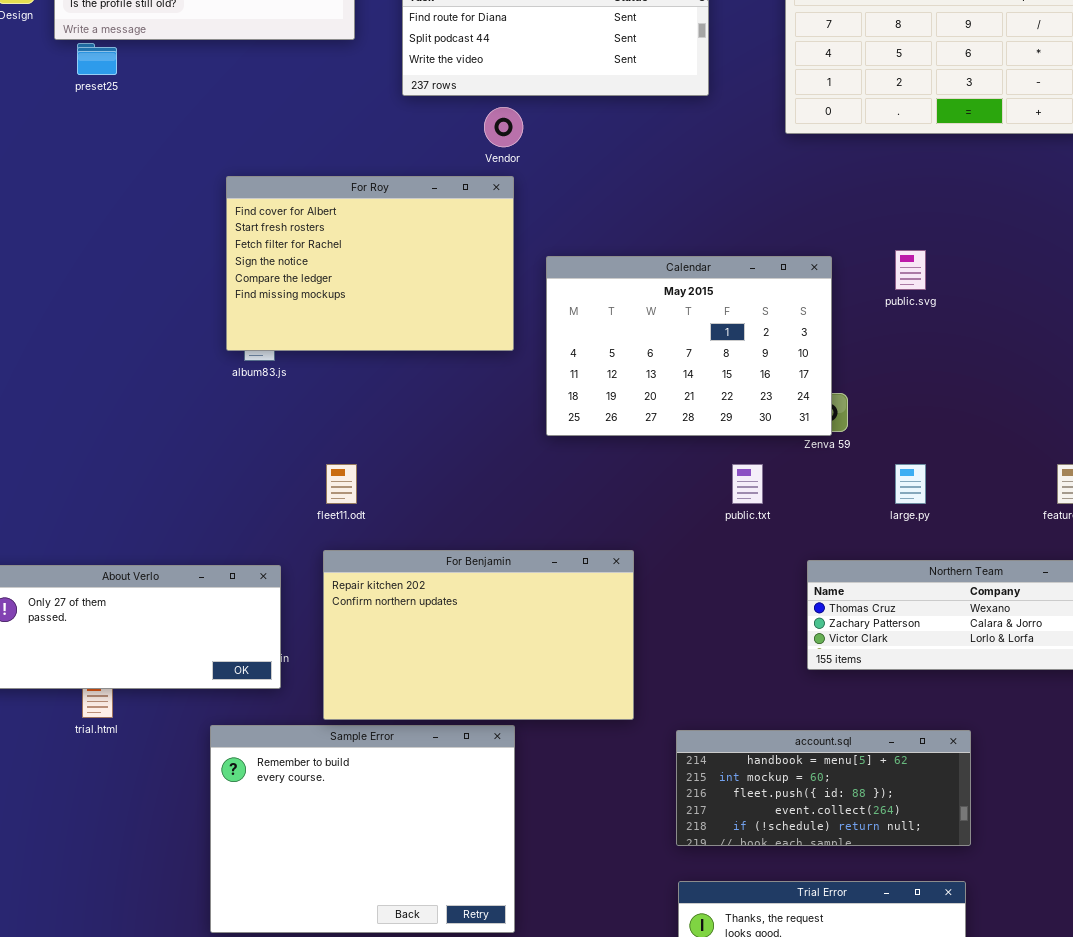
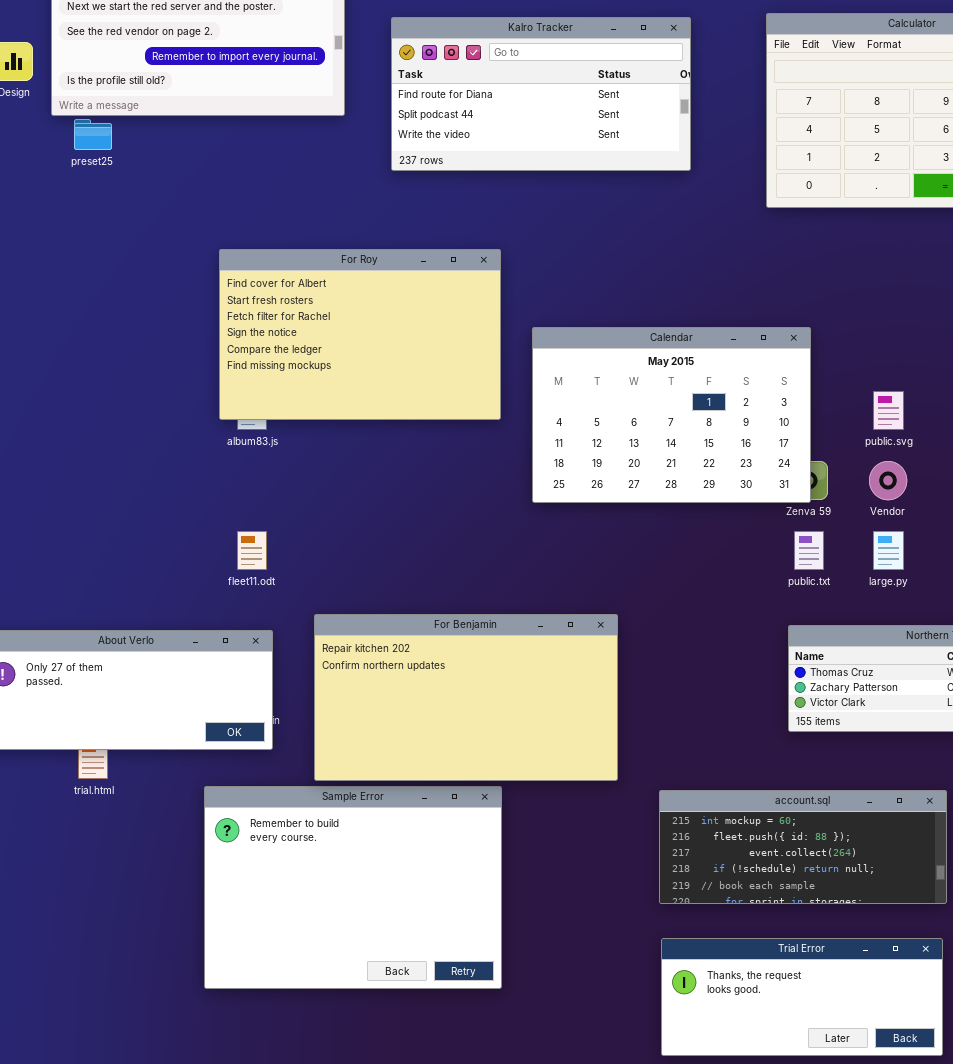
Vendor: [484,107,523,147] -> [869,461,907,500], moved
public.svg: [895,250,926,290] -> [873,391,904,430], moved
fleet11.odt: [326,464,357,504] -> [237,531,267,570], moved
public.txt: [732,464,763,504] -> [794,531,824,570], moved
account.sql: [676,730,971,846] -> [659,790,947,904], scrolled down 1 row

